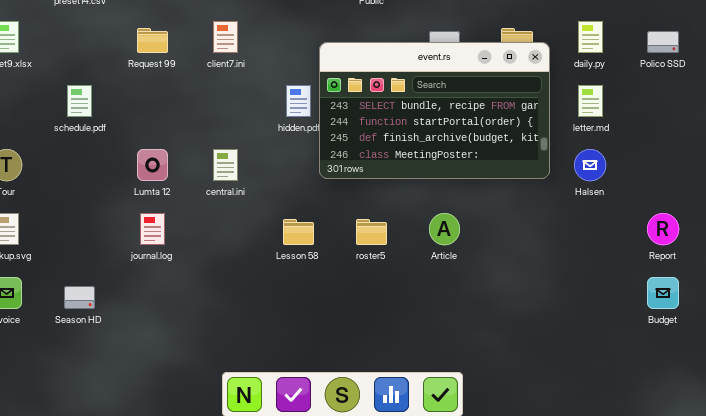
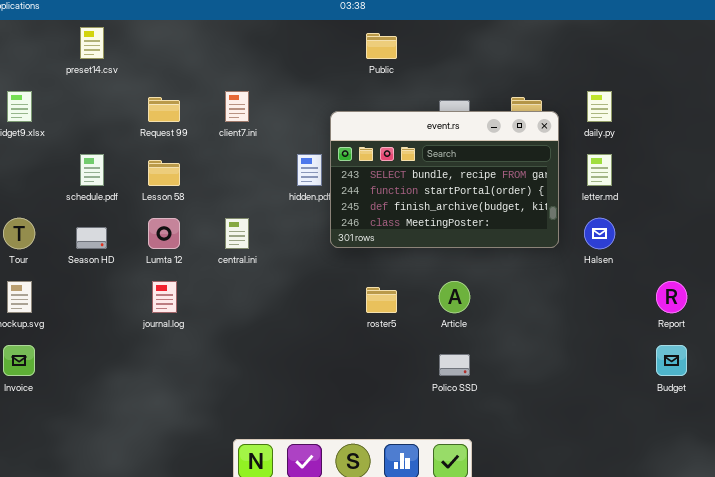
Polico SSD: [647,31,679,53] -> [439,354,470,376], moved
Lesson 58: [283,219,314,245] -> [148,160,180,186], moved
Season HD: [64,286,95,309] -> [76,227,107,249], moved

